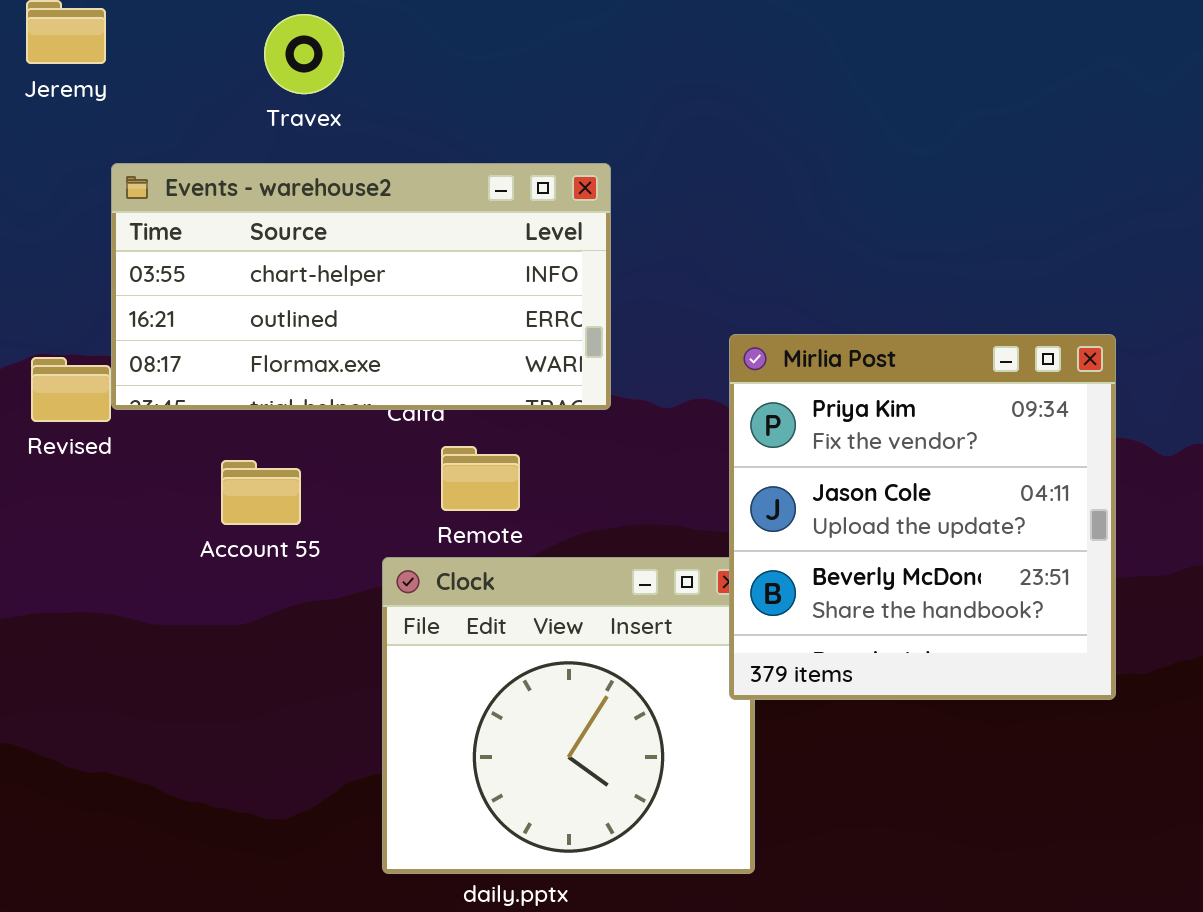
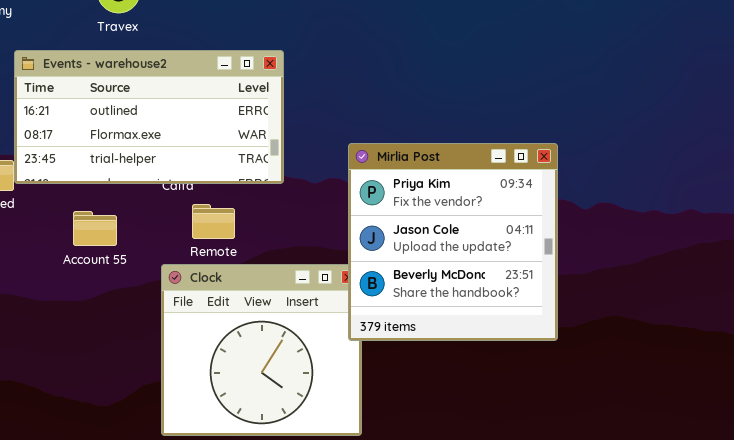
Events - warehouse2: [111,163,611,410] -> [14,50,284,184], scrolled down 1 row

